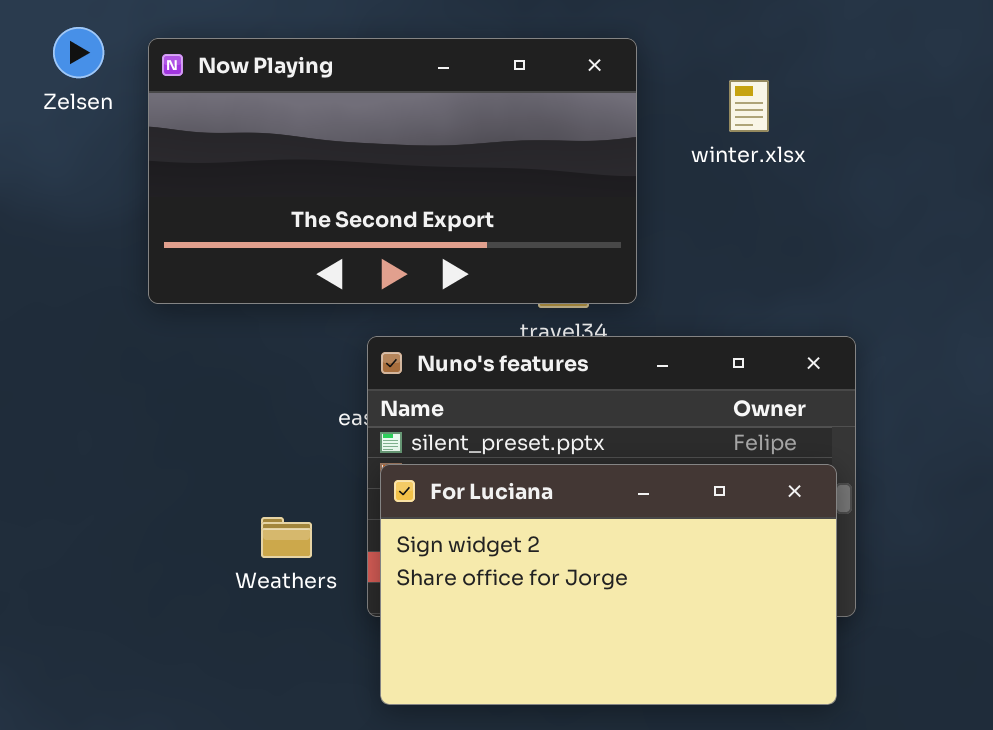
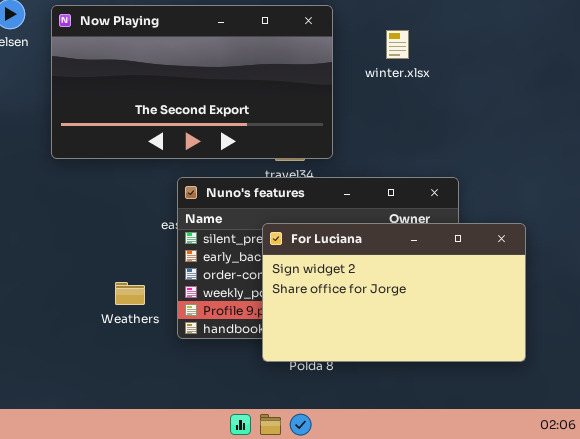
For Luciana: [380,464,837,705] -> [262,223,526,362], moved

